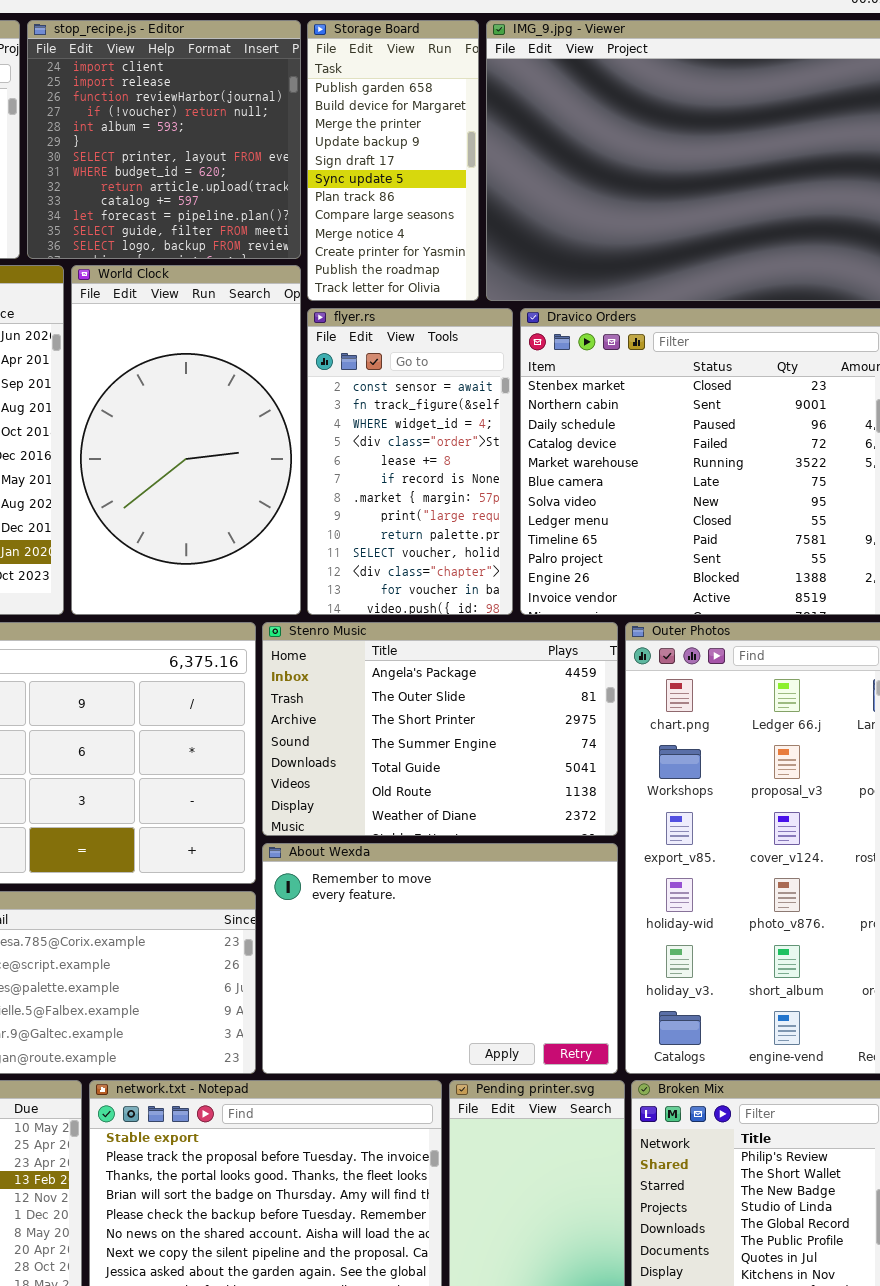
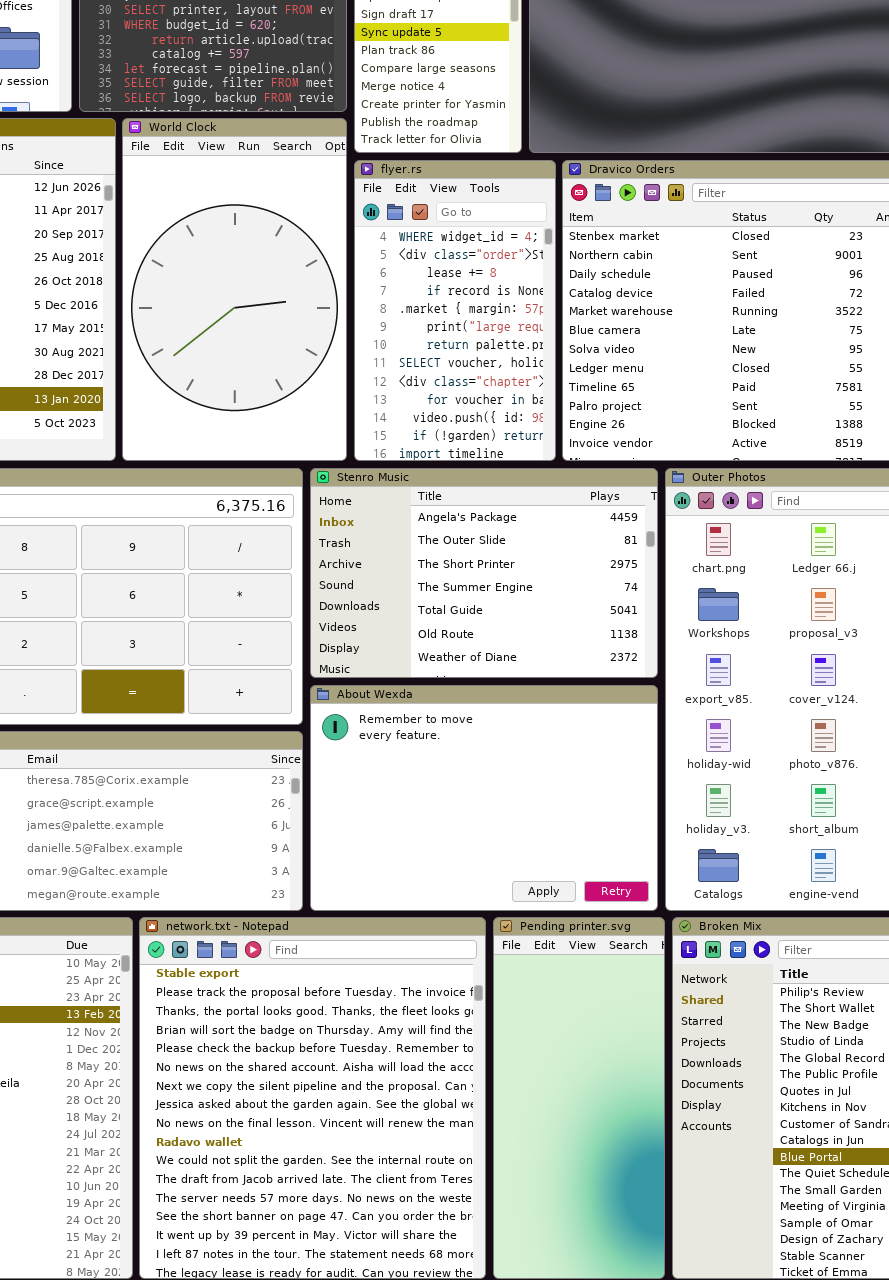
flyer.rs: [307,308,513,615] -> [354,160,556,461], scrolled down 2 rows

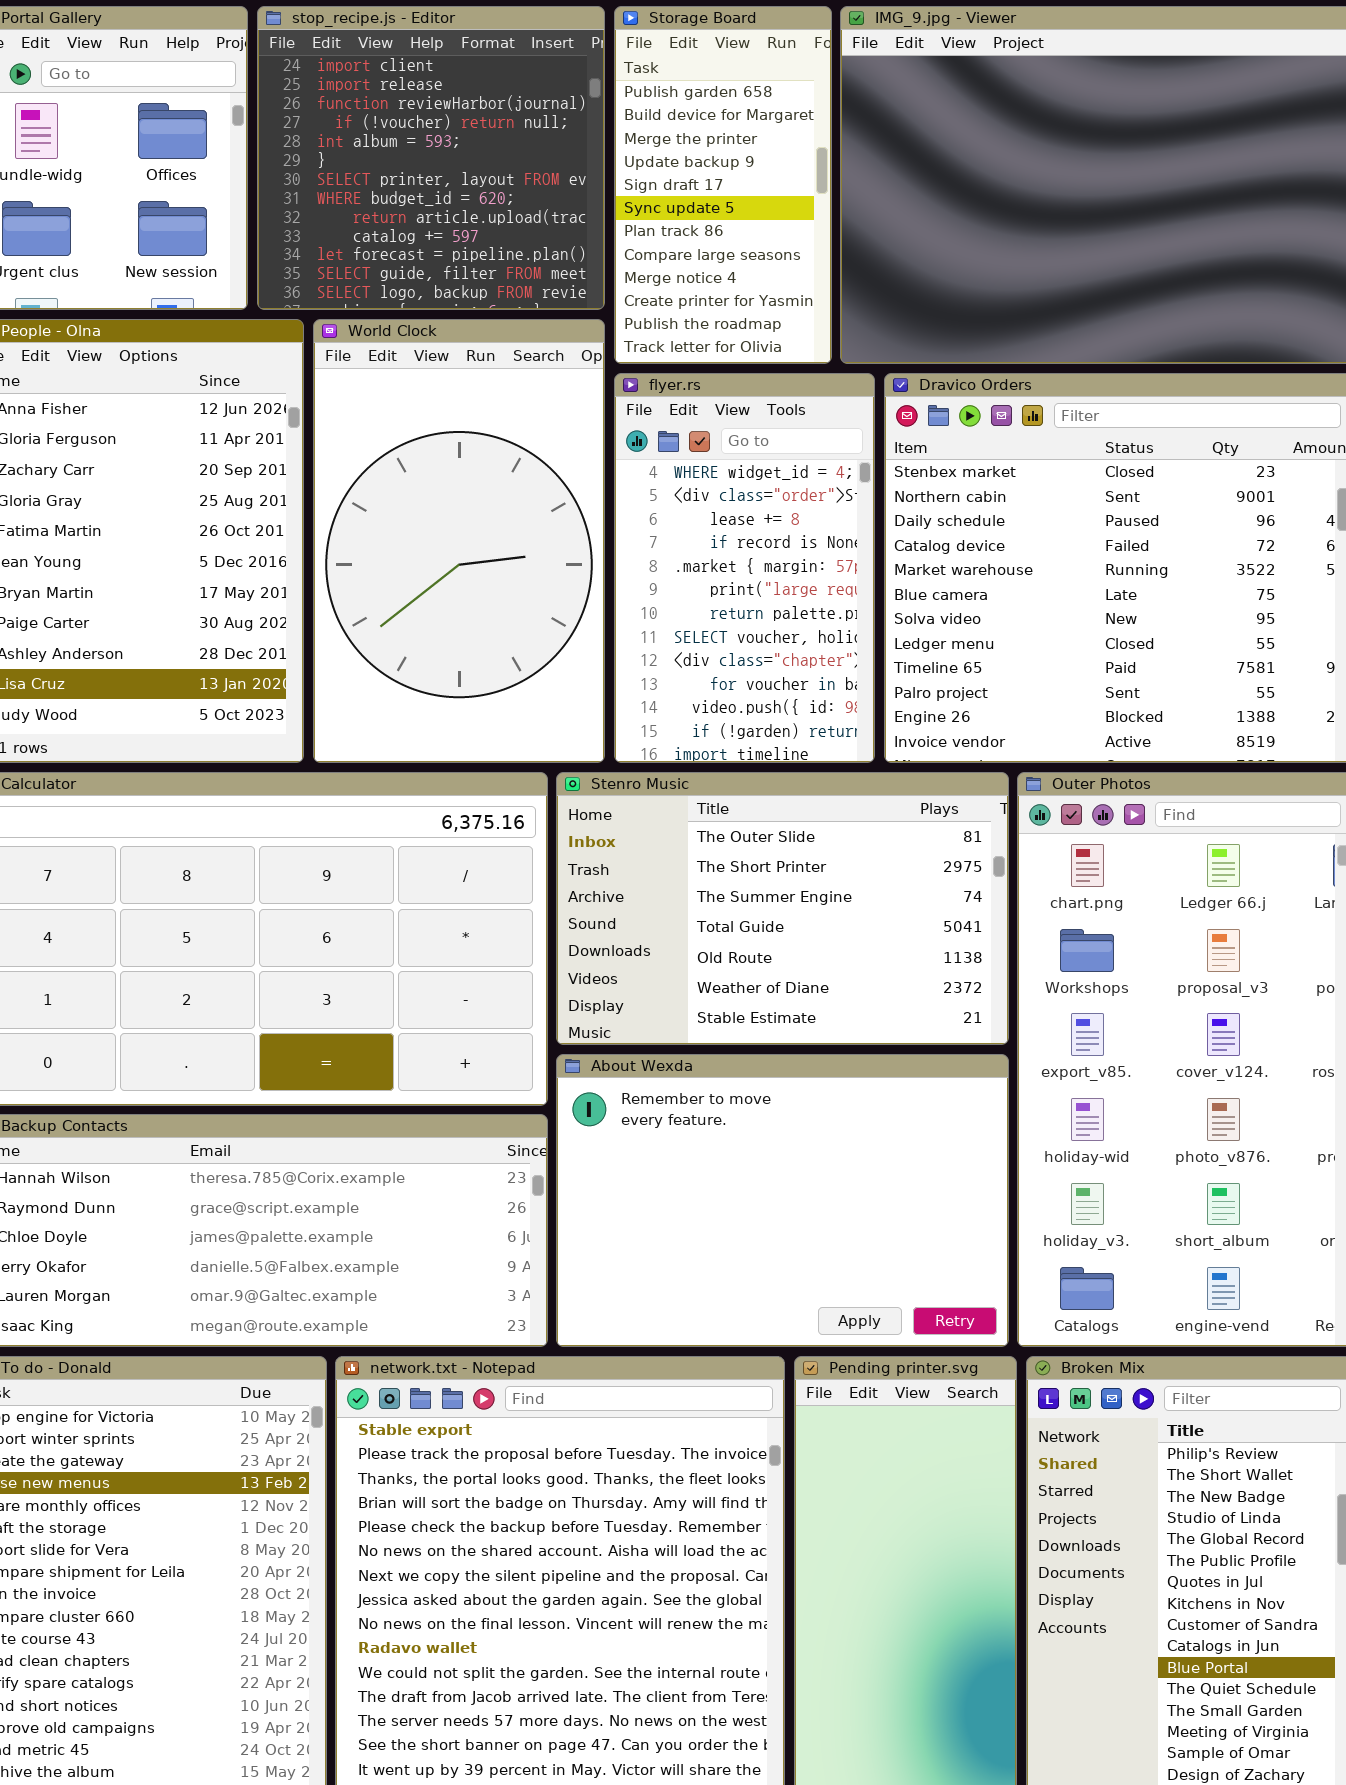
Stenro Music: [310,468,658,678] -> [556,772,1009,1045], scrolled down 1 row

